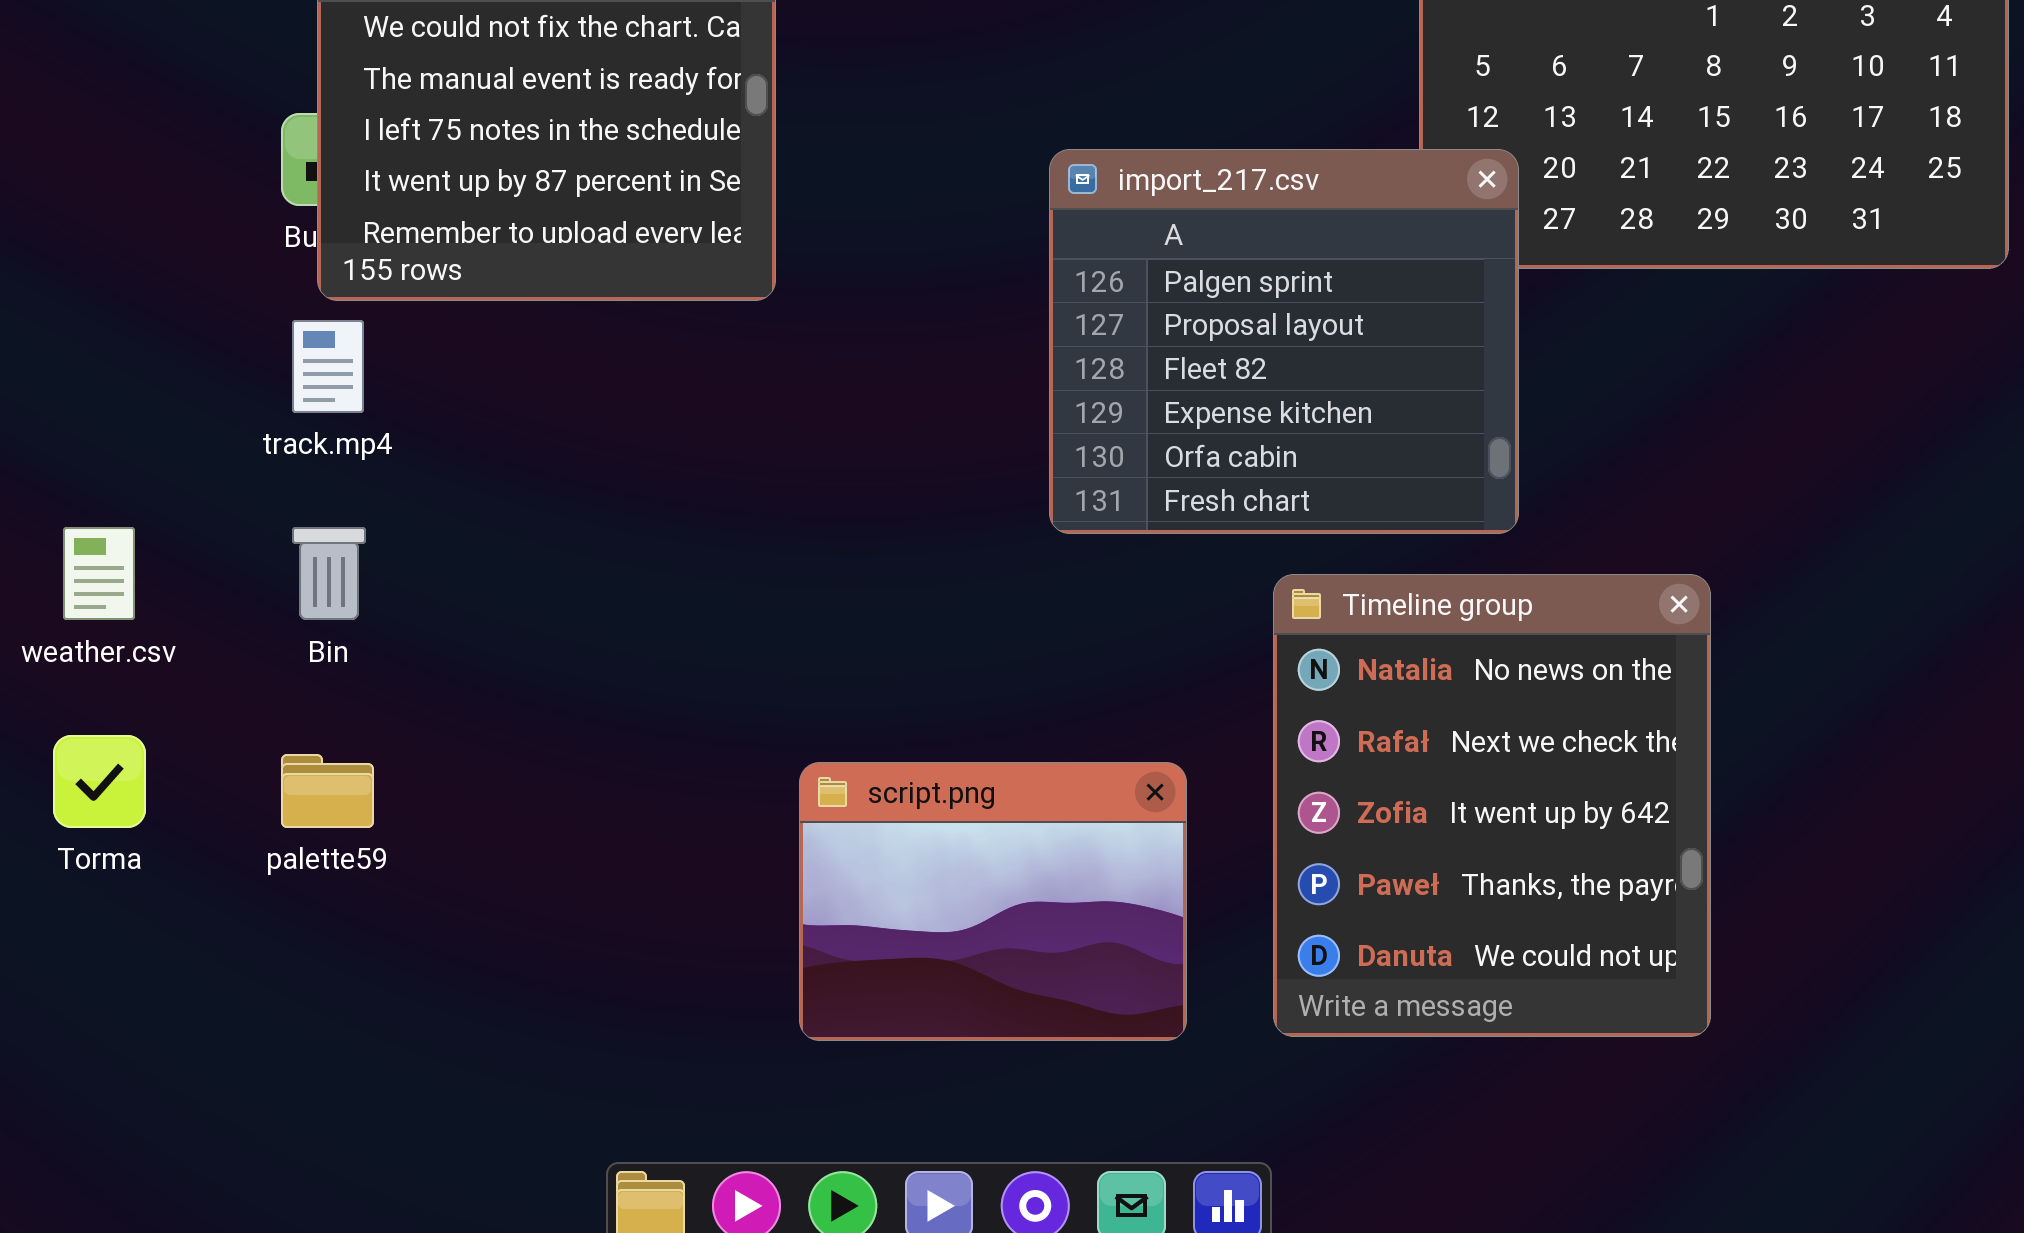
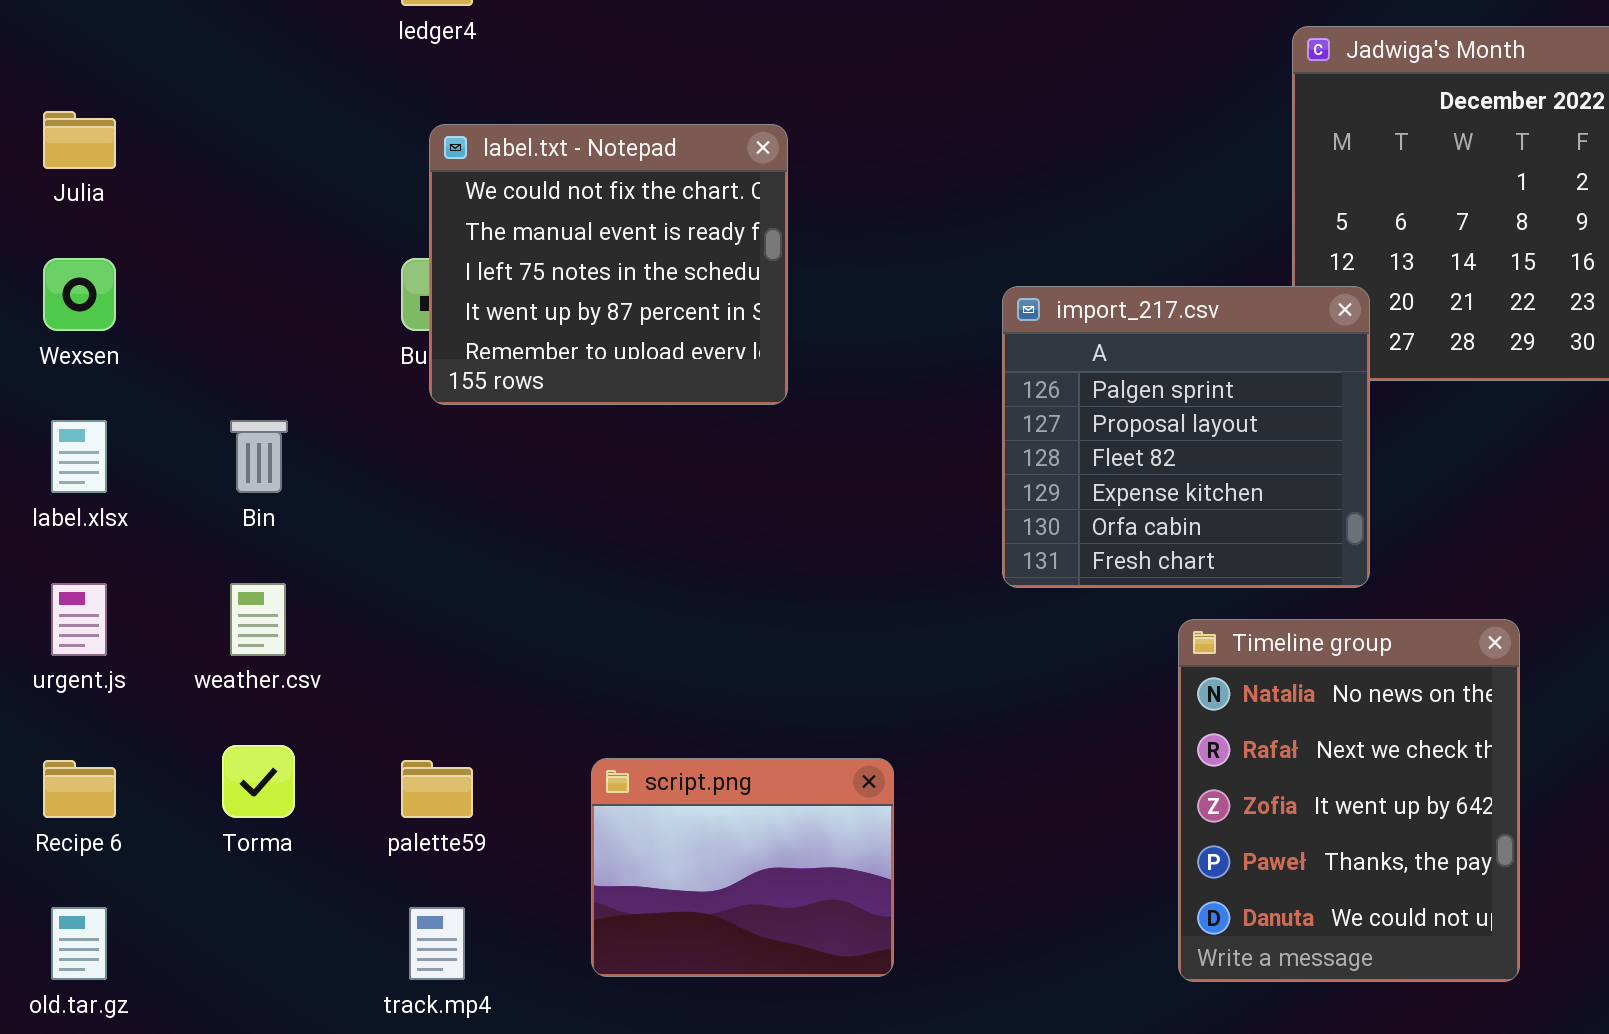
track.mp4: [292,320,364,413] -> [409,907,465,980], moved
Bin: [292,527,366,620] -> [230,420,288,493], moved
script.png: [799,762,1187,1041] -> [591,758,894,977], moved

